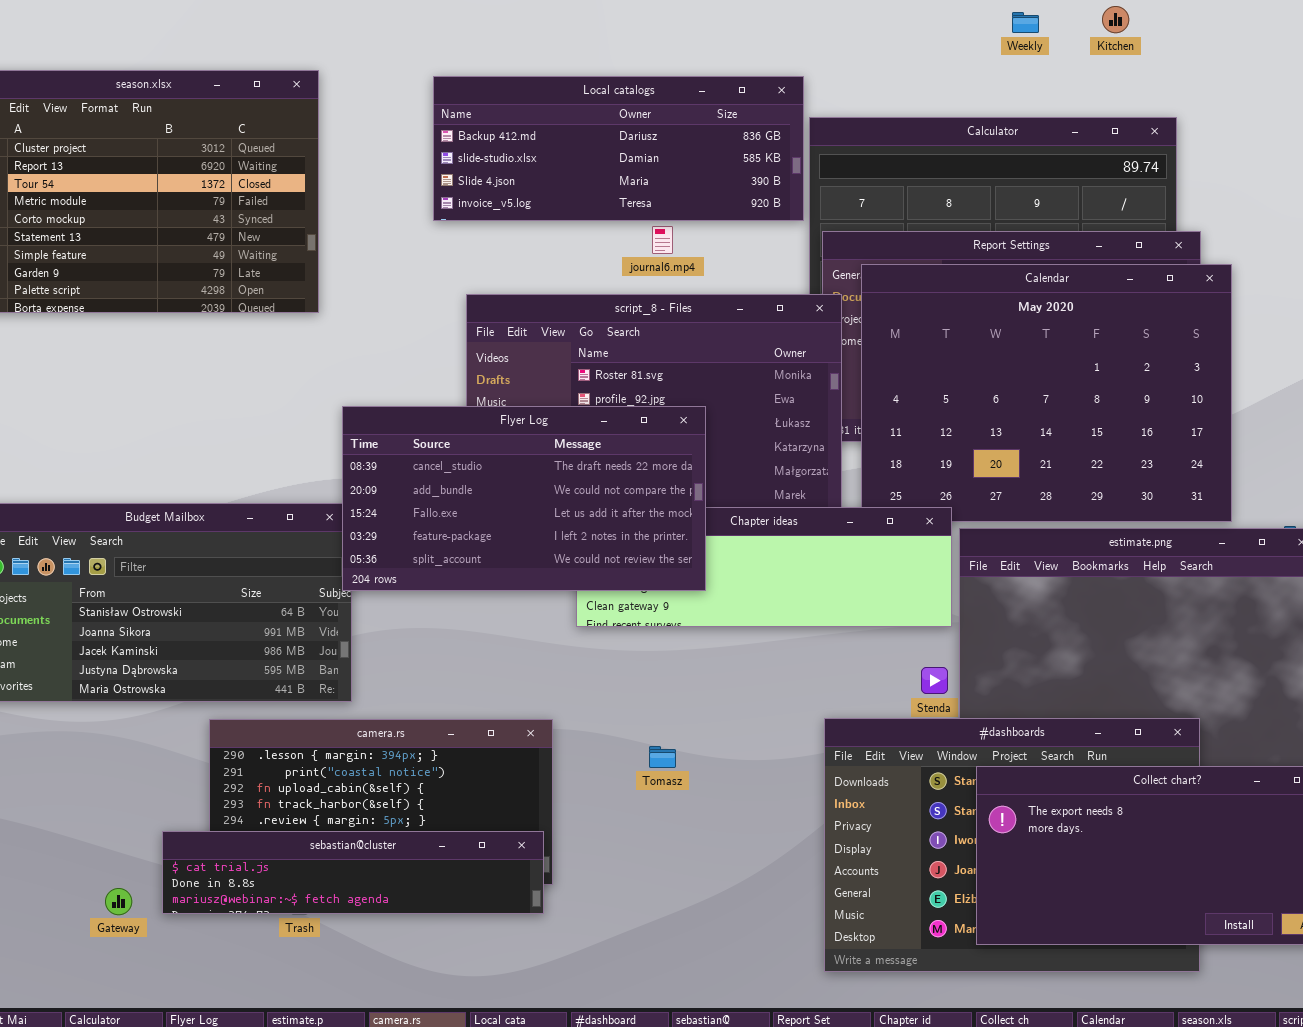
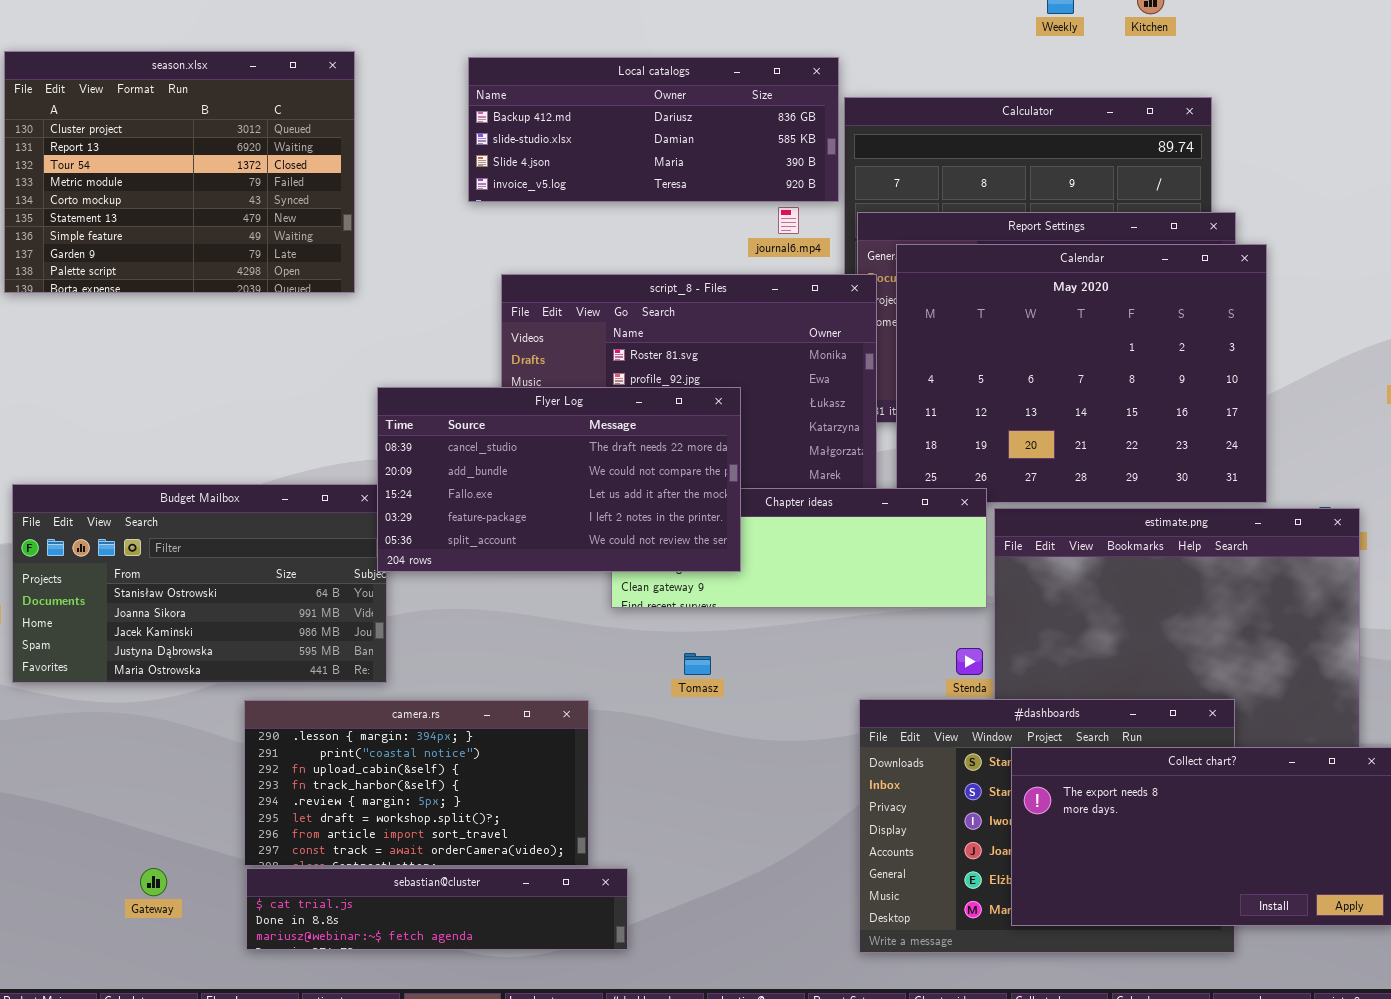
journal6.mp4: [652,226,673,254] -> [778,207,799,234], moved
Tomasz: [649,746,676,768] -> [684,653,711,675], moved
sebastian@cluster: [162,831,544,914] -> [246,868,628,950], moved

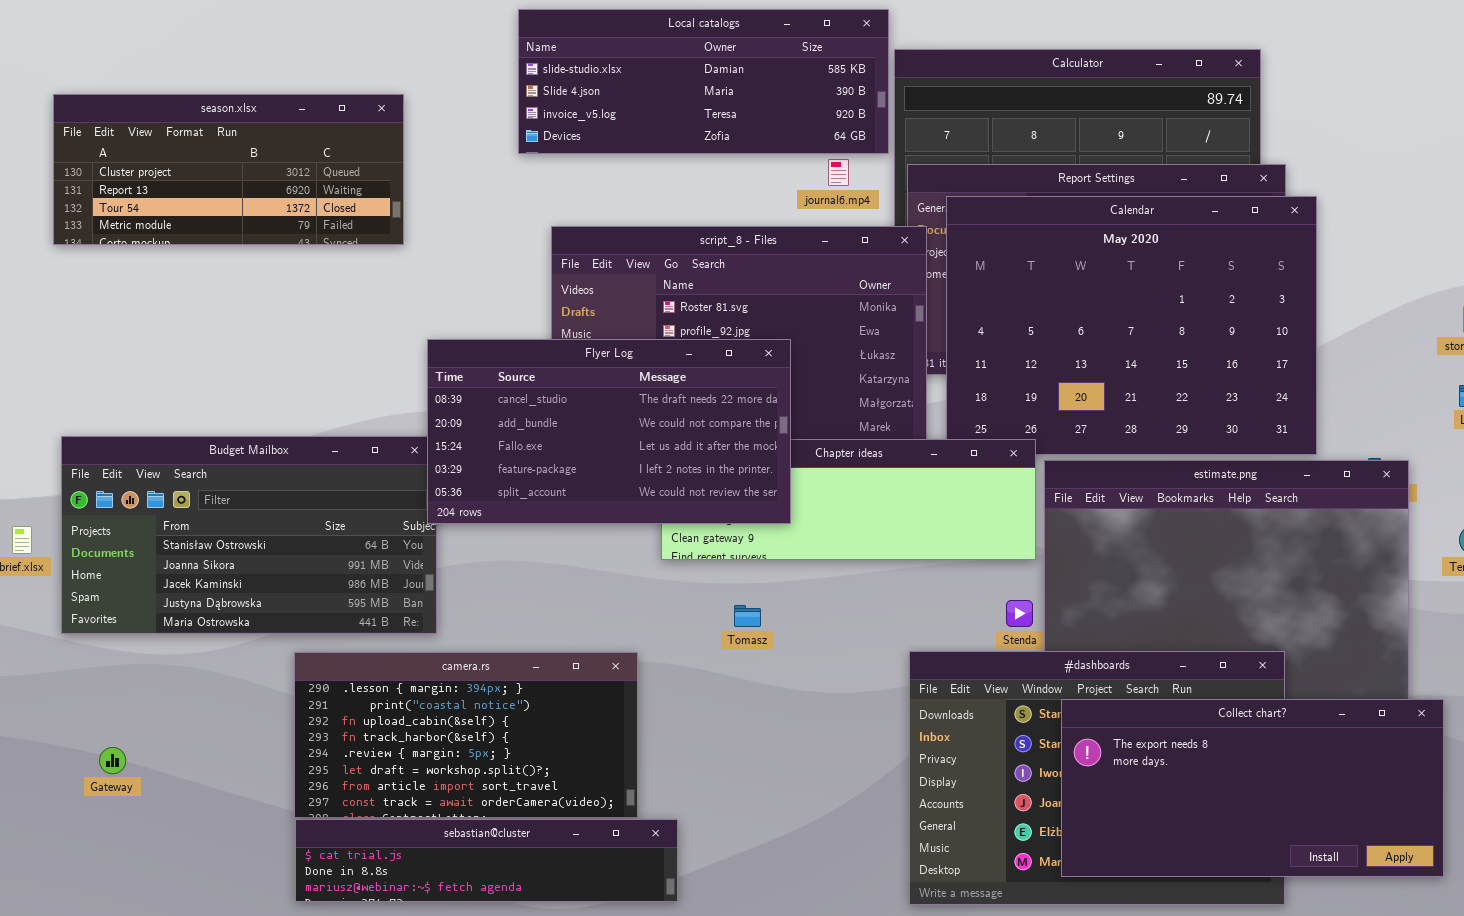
season.xlsx: [4,51,355,293] -> [53,94,404,245], resized
Local catalogs: [468,57,839,202] -> [518,9,889,154], scrolled down 1 row
Gateway: [140,868,167,896] -> [99,747,126,774], moved

